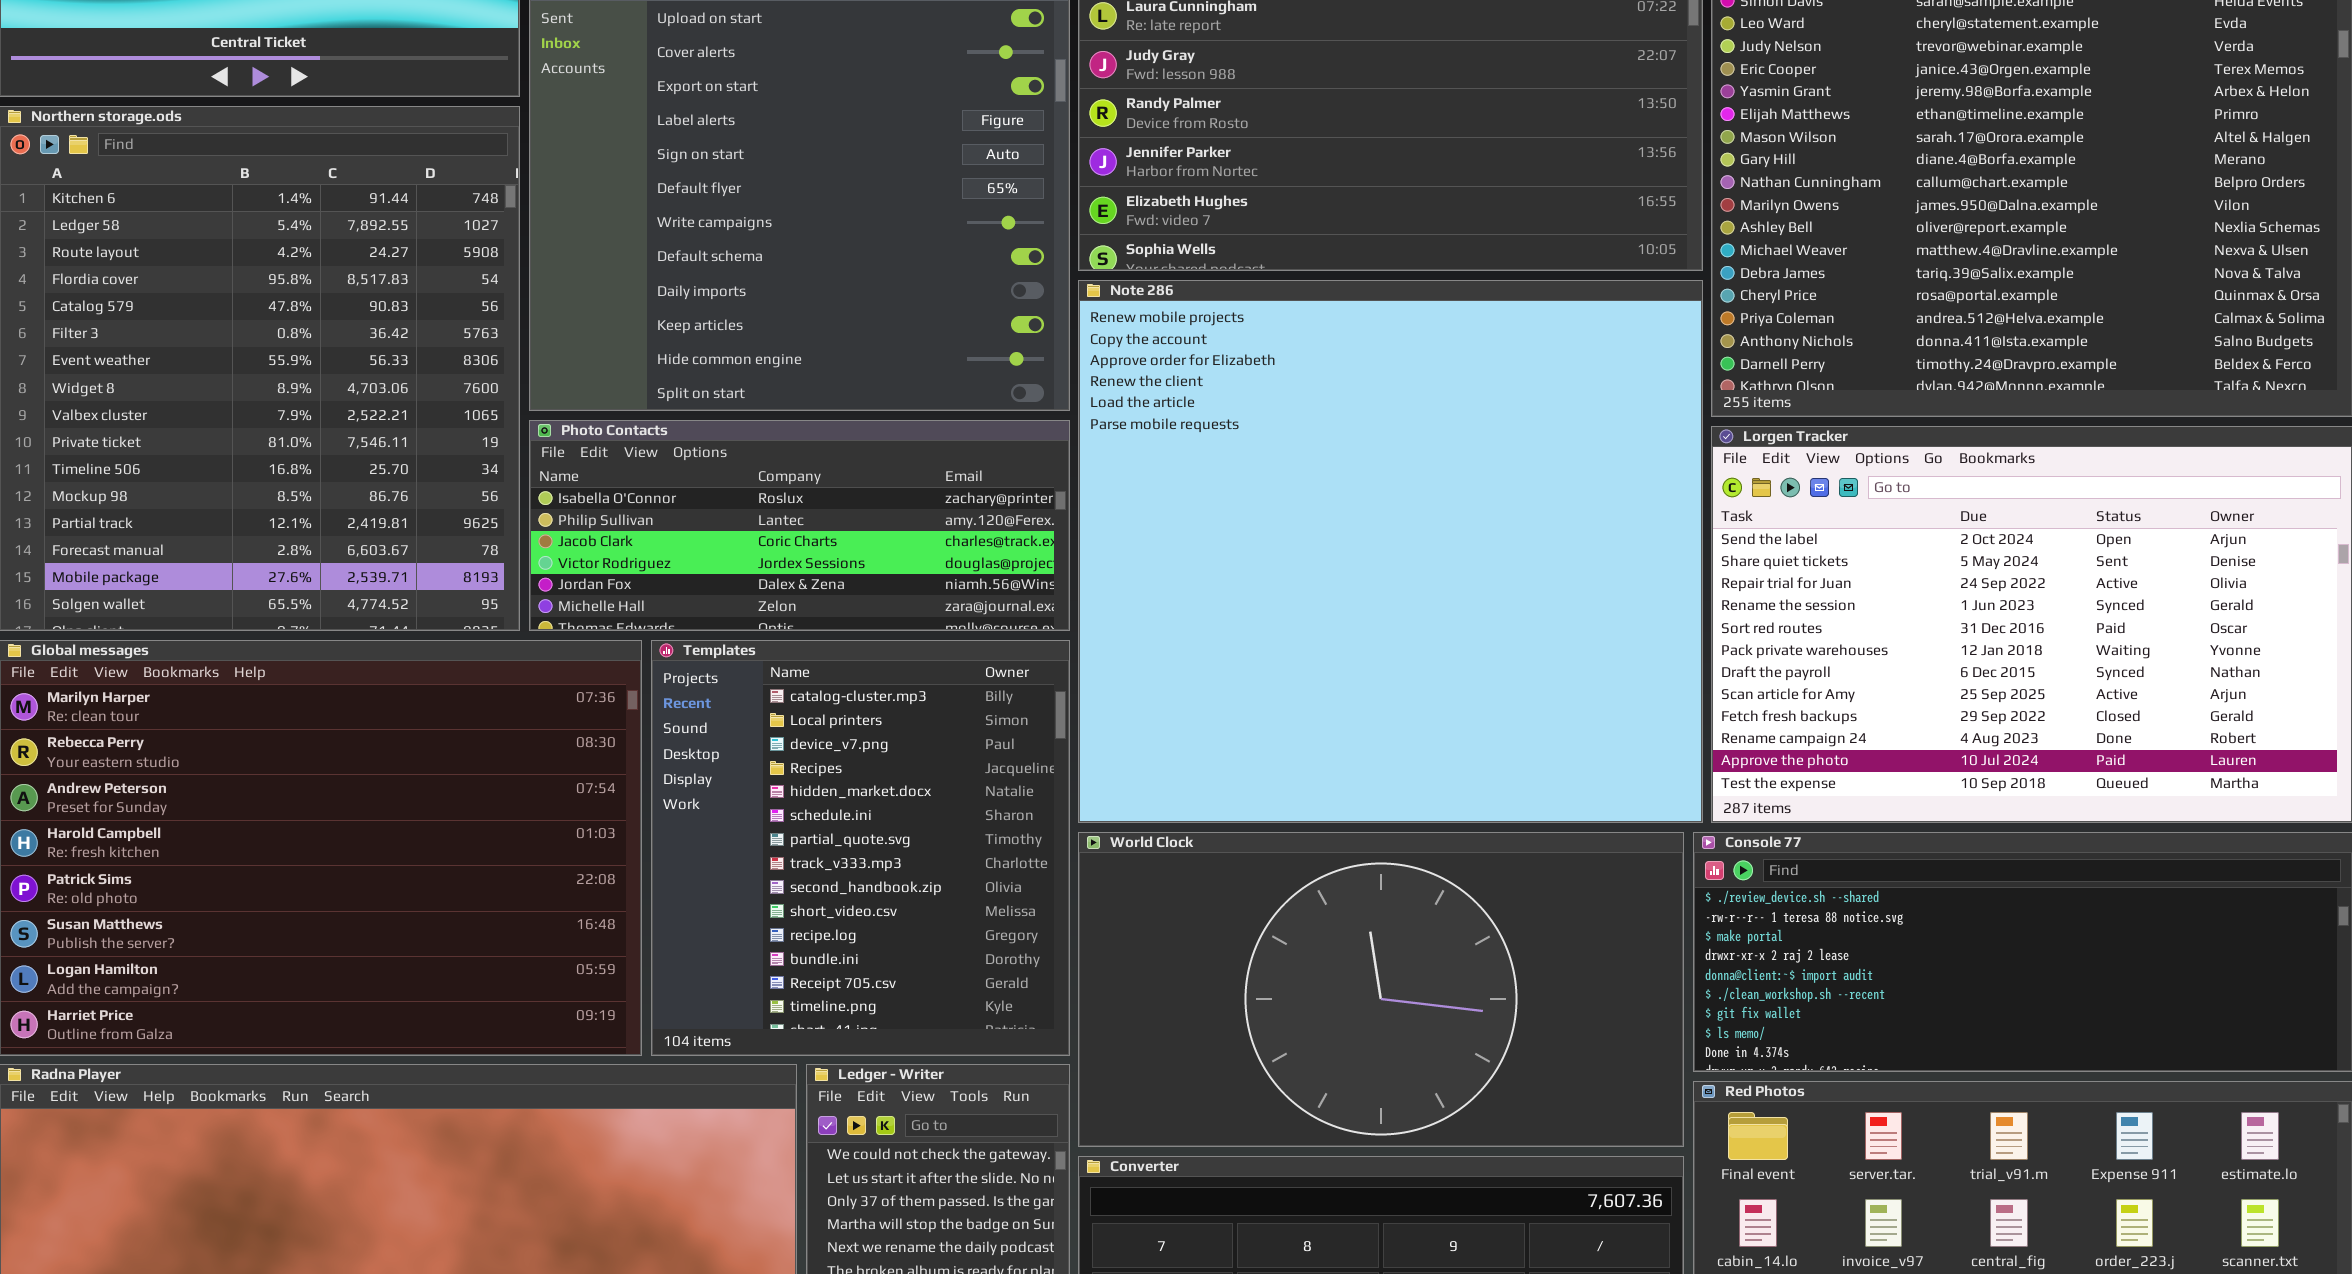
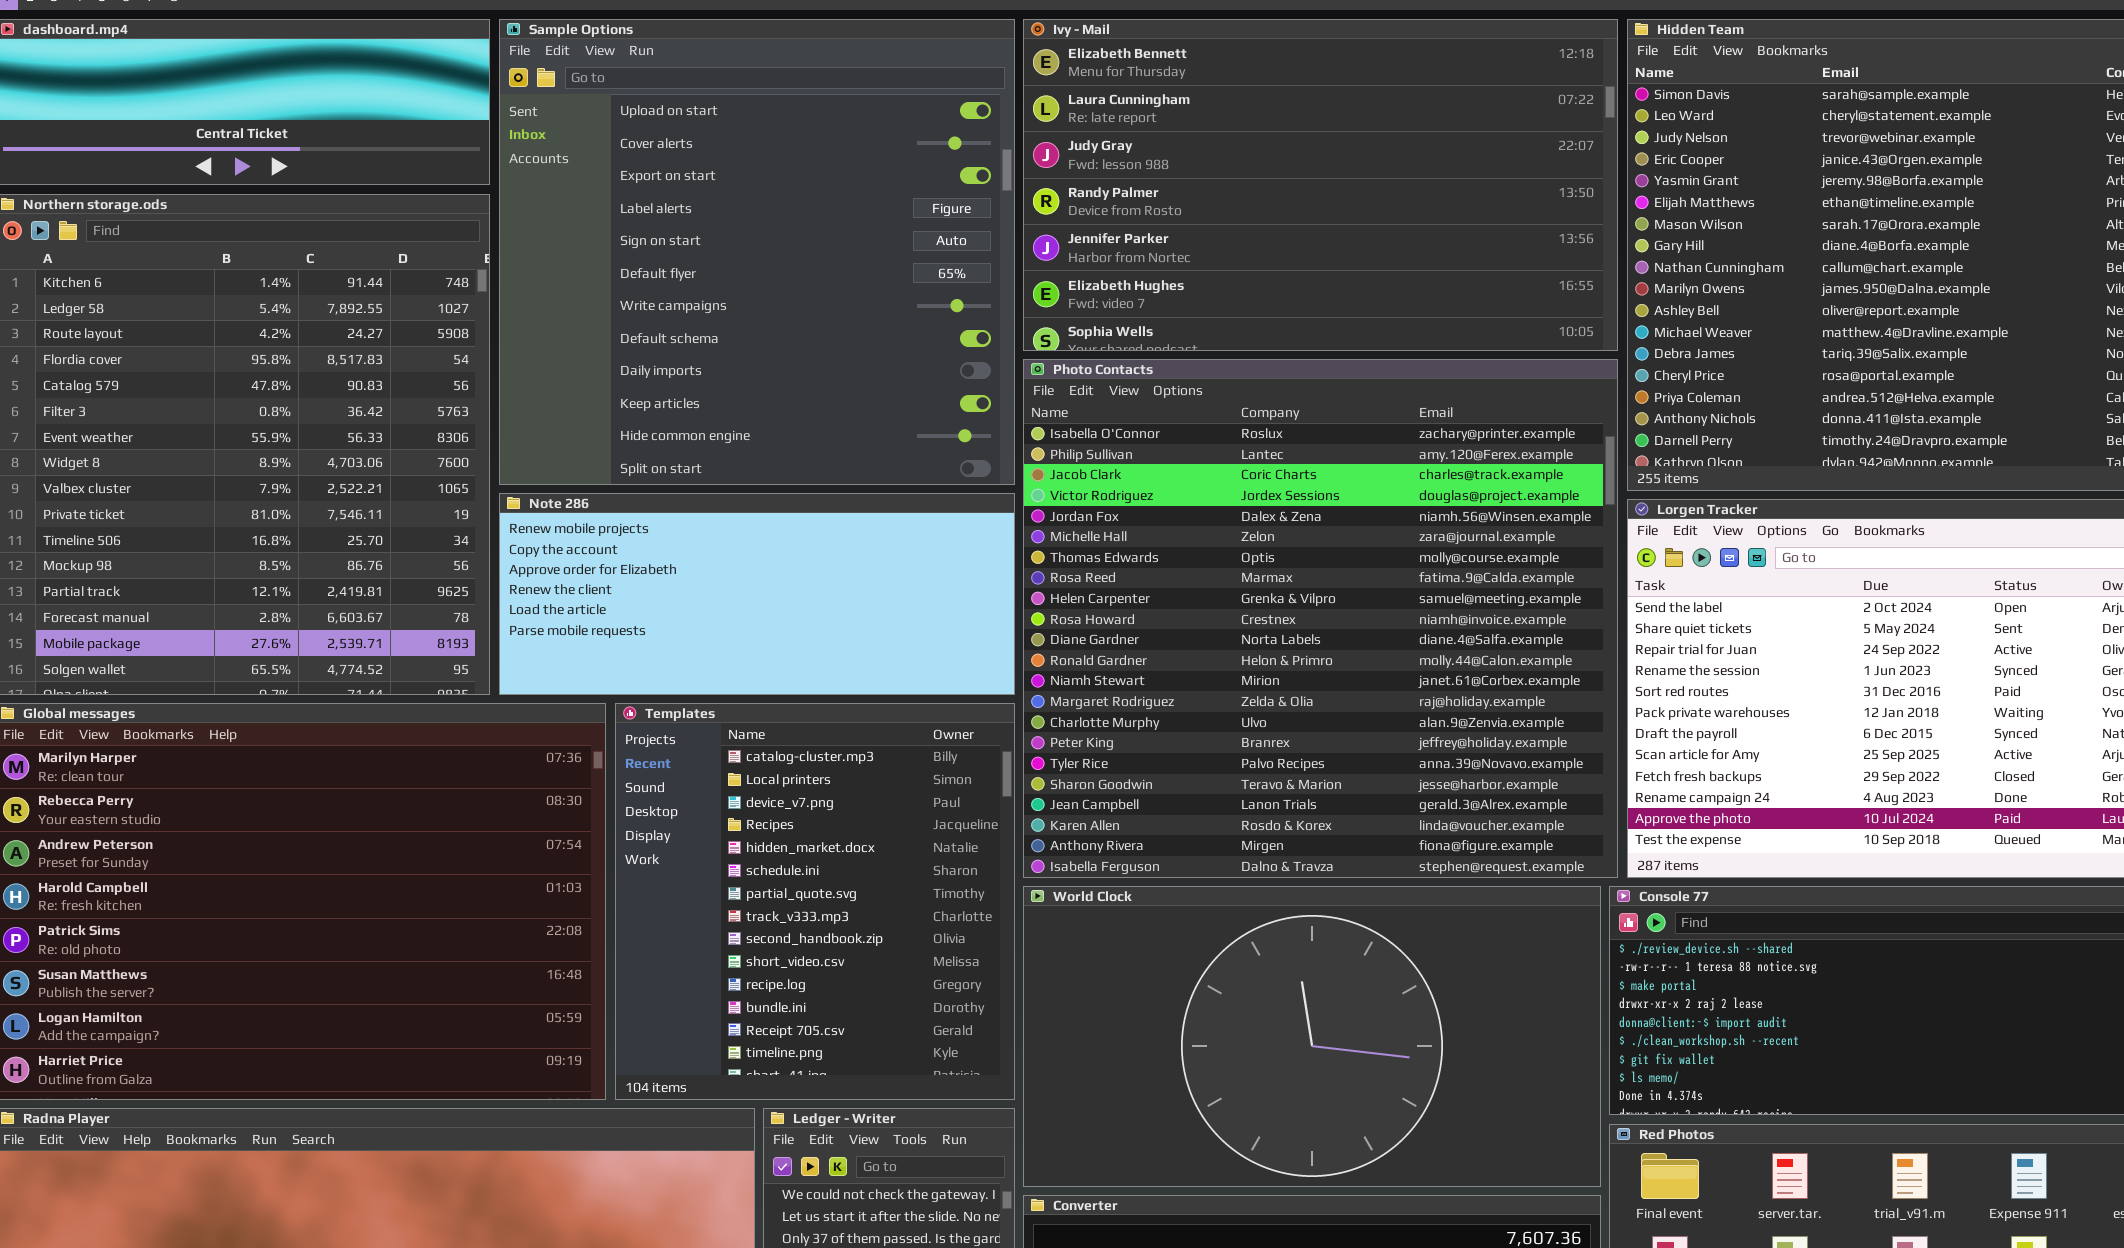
Note 286: [1078,280,1703,823] -> [499,493,1015,695], moved, resized
Photo Contacts: [529,420,1070,631] -> [1023,359,1618,878], moved, resized

